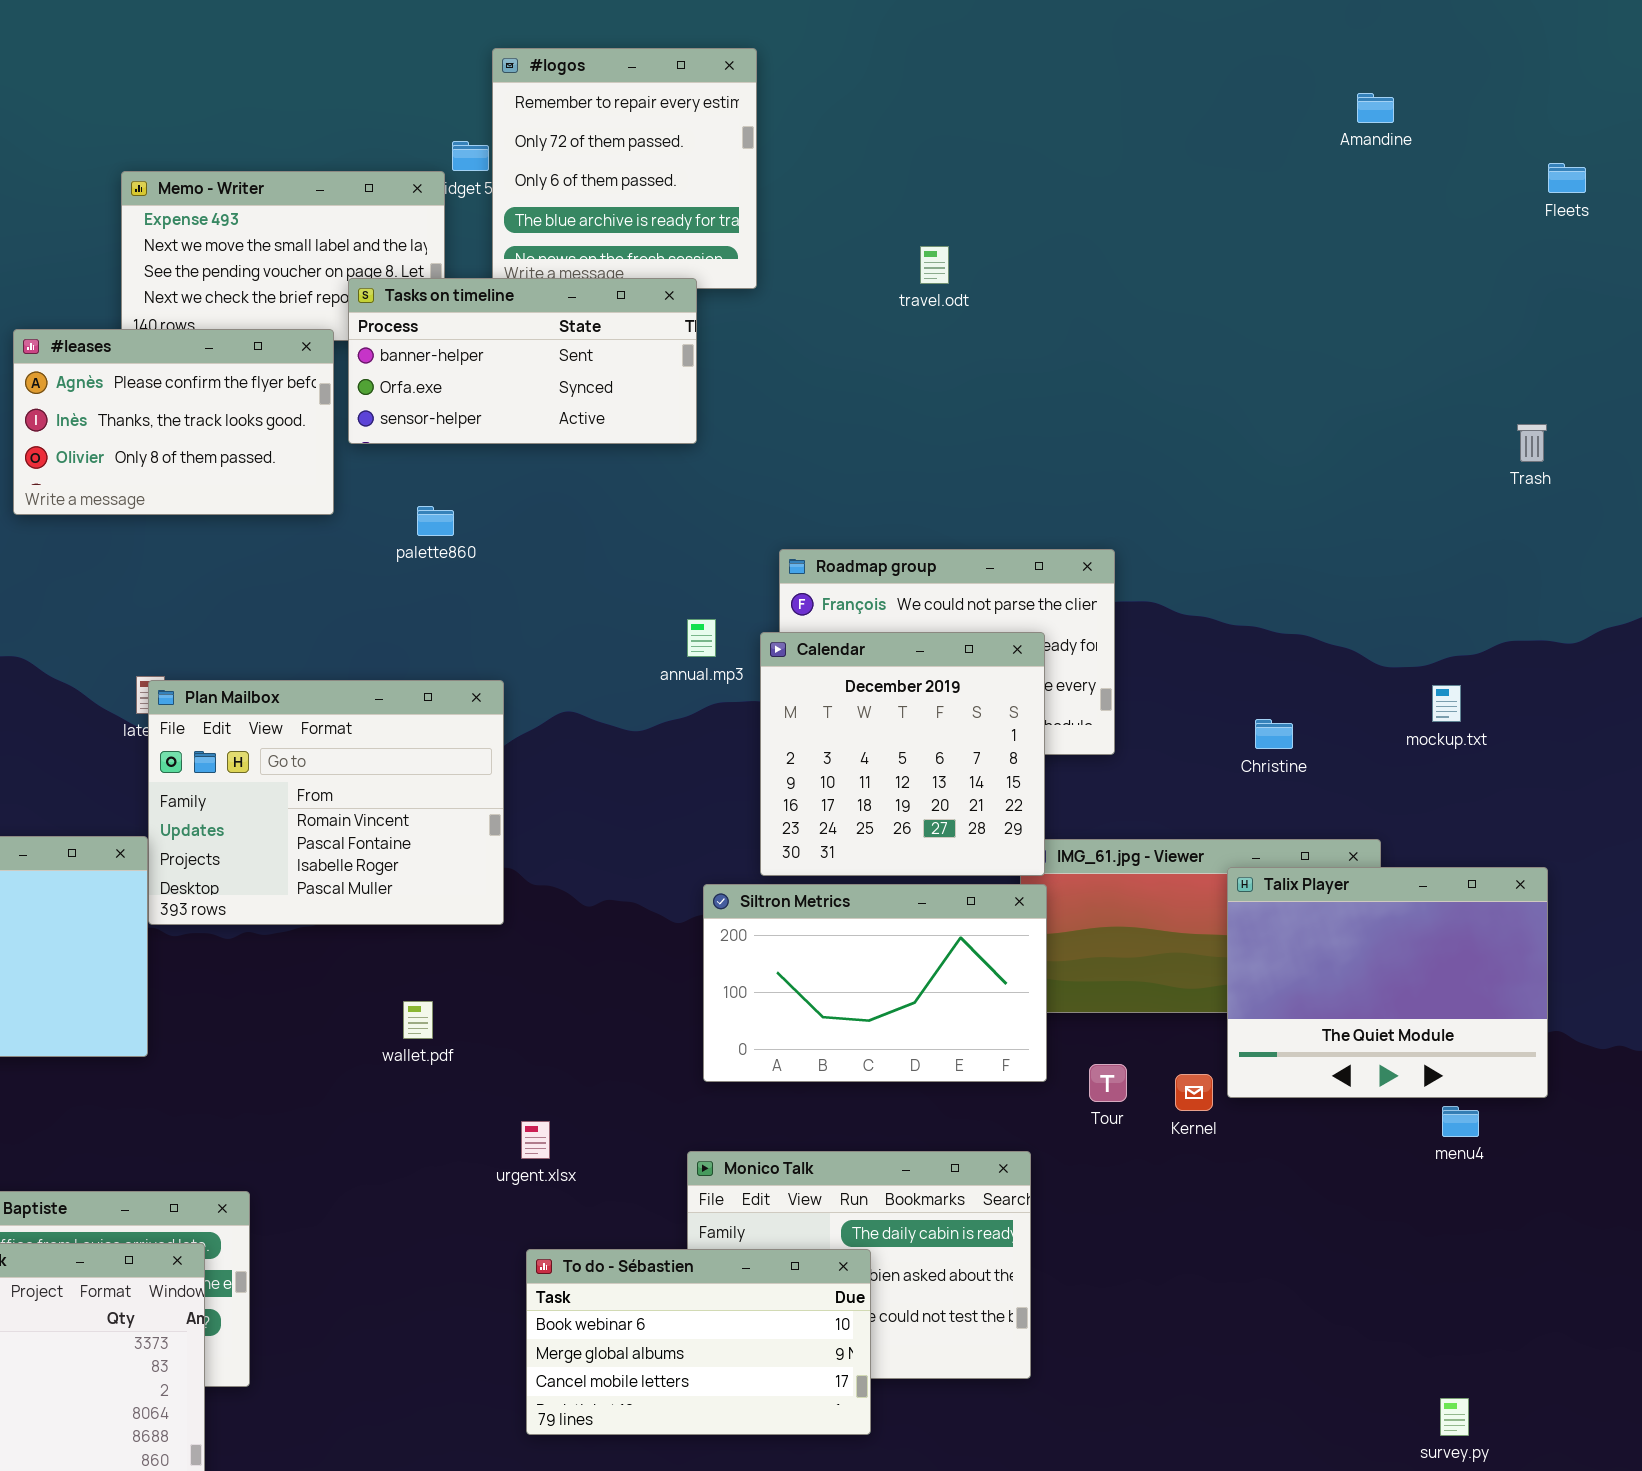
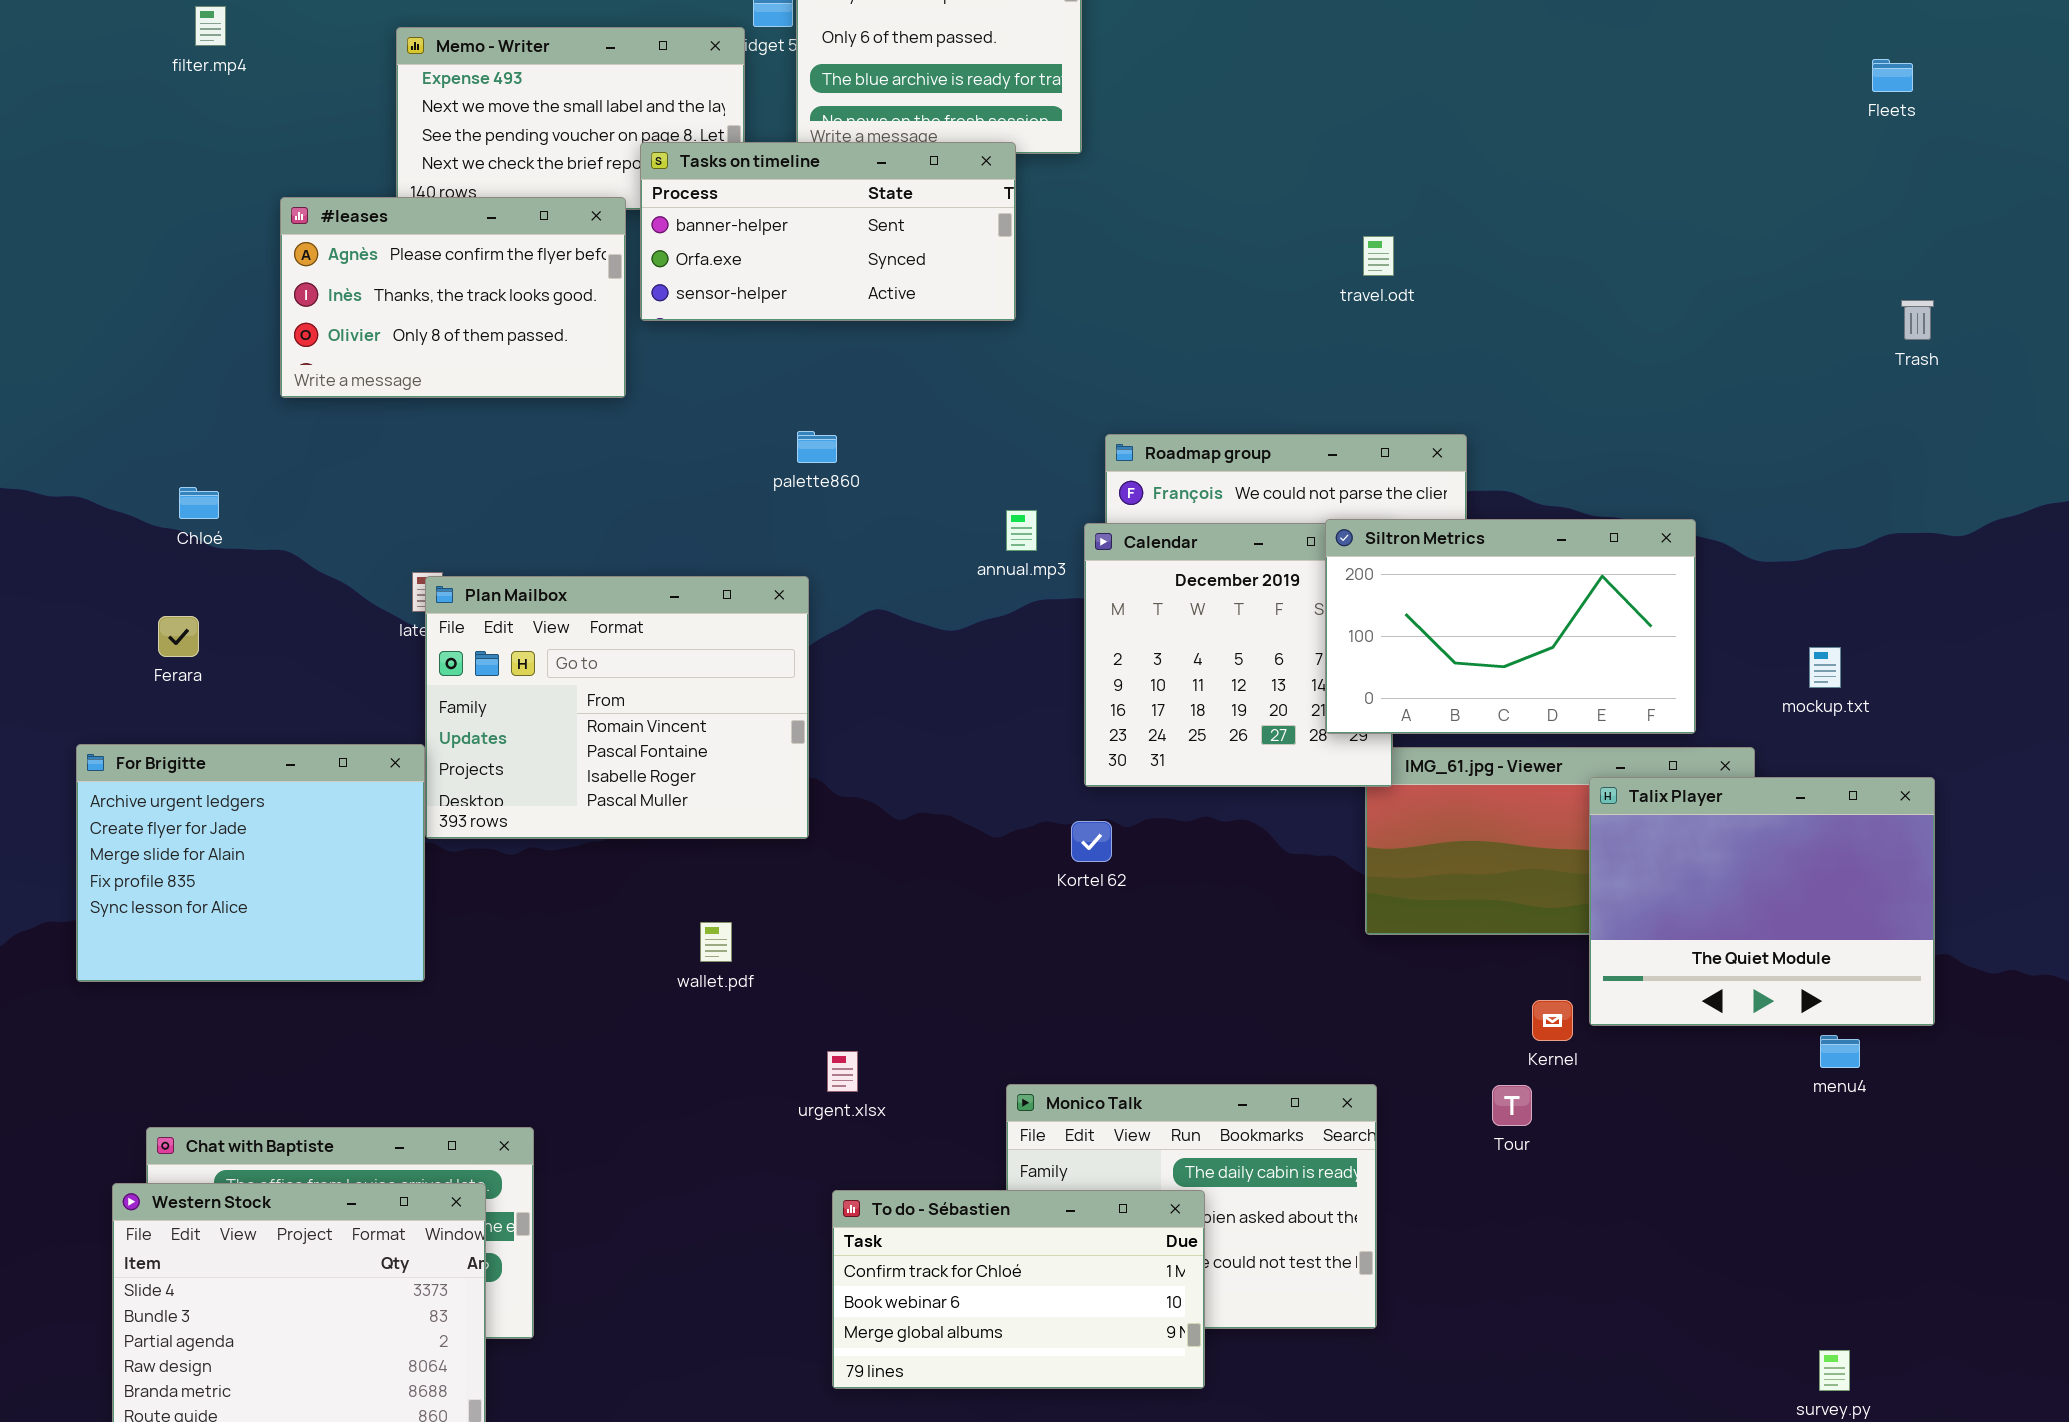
Fleets: [1548,163,1586,193] -> [1872,59,1913,92], moved
travel.odt: [920,246,949,284] -> [1363,236,1394,276], moved
palette860: [417,506,454,536] -> [797,431,837,463], moved
mockup.txt: [1432,685,1461,722] -> [1809,647,1841,688], moved
Siltron Metrics: [703,884,1047,1082] -> [1325,519,1696,734], moved
Tour: [1089,1064,1127,1102] -> [1492,1085,1532,1126], moved
To do - Sébastien: [526,1249,871,1435] -> [832,1190,1205,1389], scrolled up 1 row

